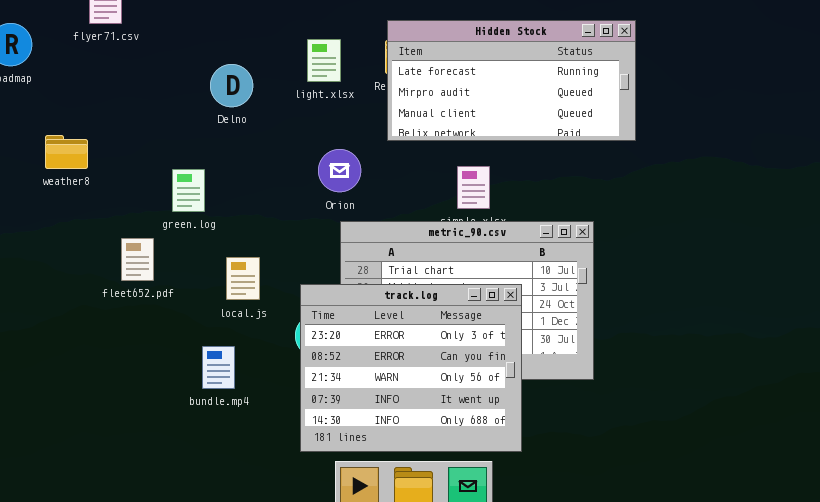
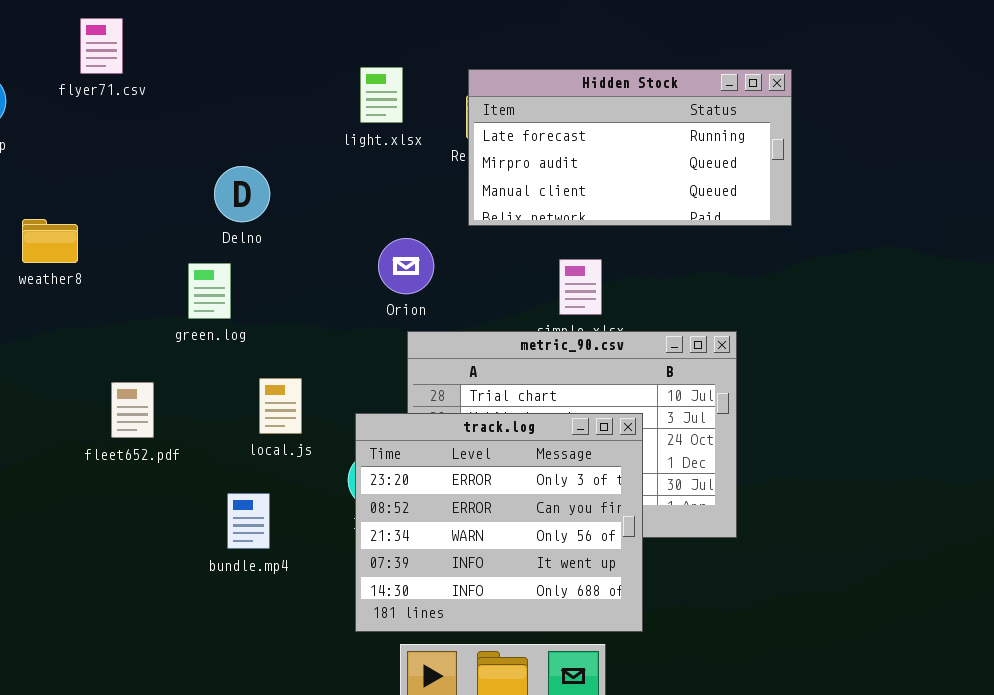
light.xlsx: [307,39,341,82] -> [360,67,403,123], moved
Delno: [210,64,253,107] -> [214,166,270,222], moved
fleet652.pdf: [121,238,154,281] -> [111,382,154,438], moved

